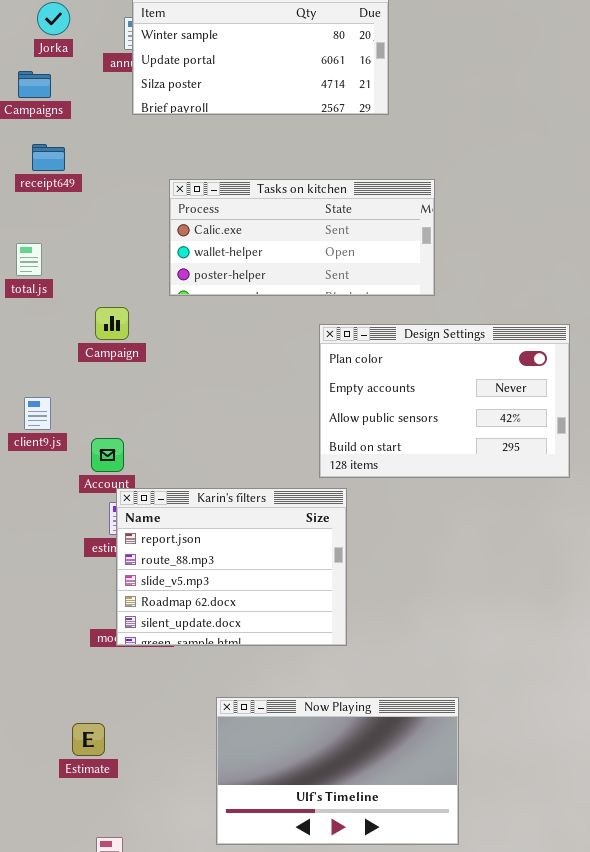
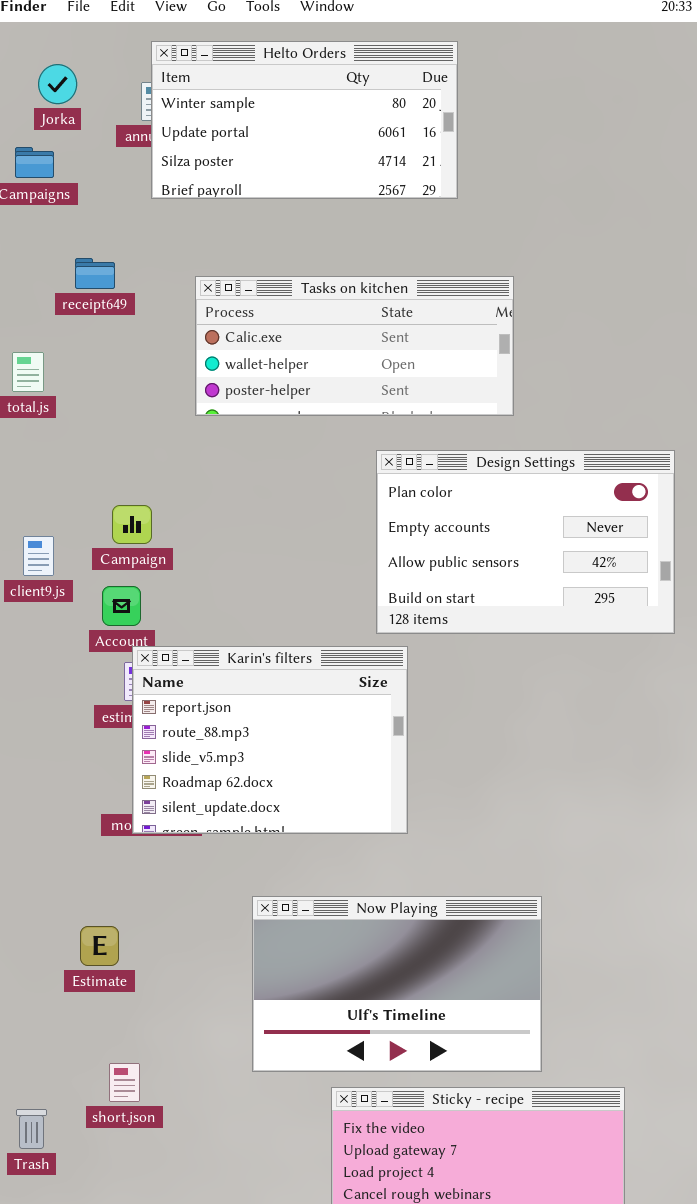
receipt649: [32,144,65,171] -> [75,258,115,289], moved
Campaign: [95,307,129,340] -> [112,505,152,544], moved

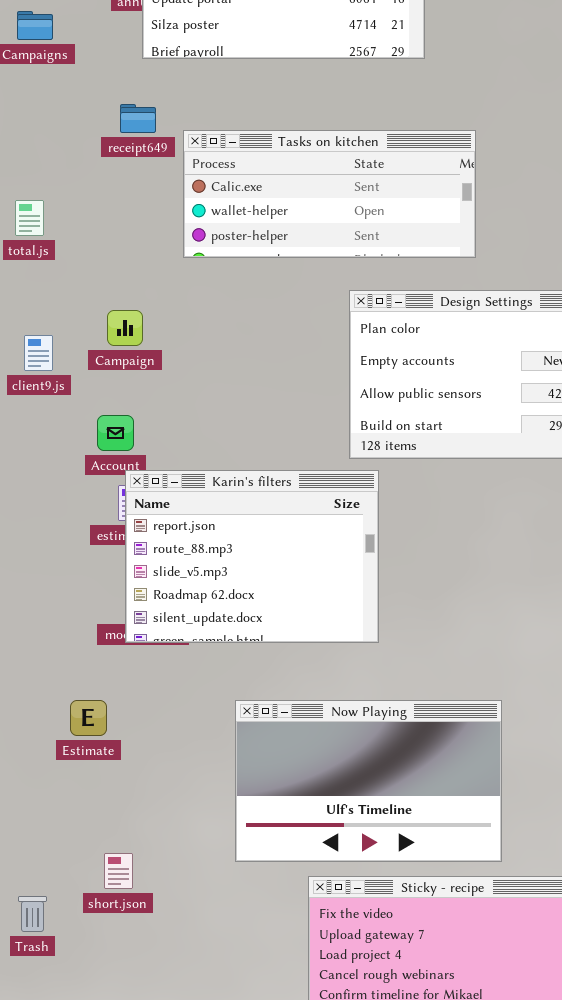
receipt649: [75,258,115,289] -> [120,104,156,133], moved
Campaign: [112,505,152,544] -> [107,310,143,346], moved
client9.js: [23,536,54,576] -> [24,335,53,371], moved
Estimate: [80,926,119,966] -> [70,700,107,736], moved

